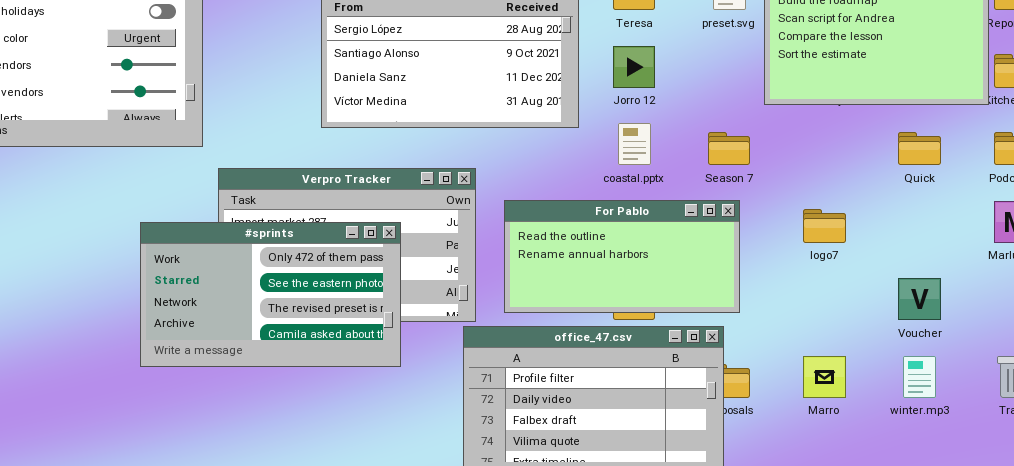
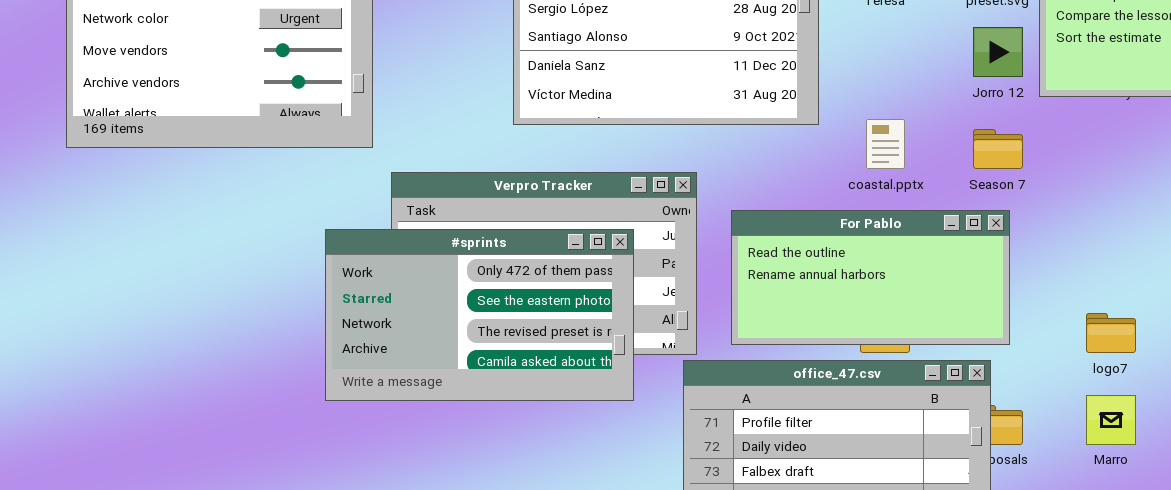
Jorro 12: [613,46,655,88] -> [973,27,1023,77], moved
logo7: [803,209,846,243] -> [1086,313,1136,353], moved
#sprints: [140,222,401,367] -> [325,229,634,401], moved

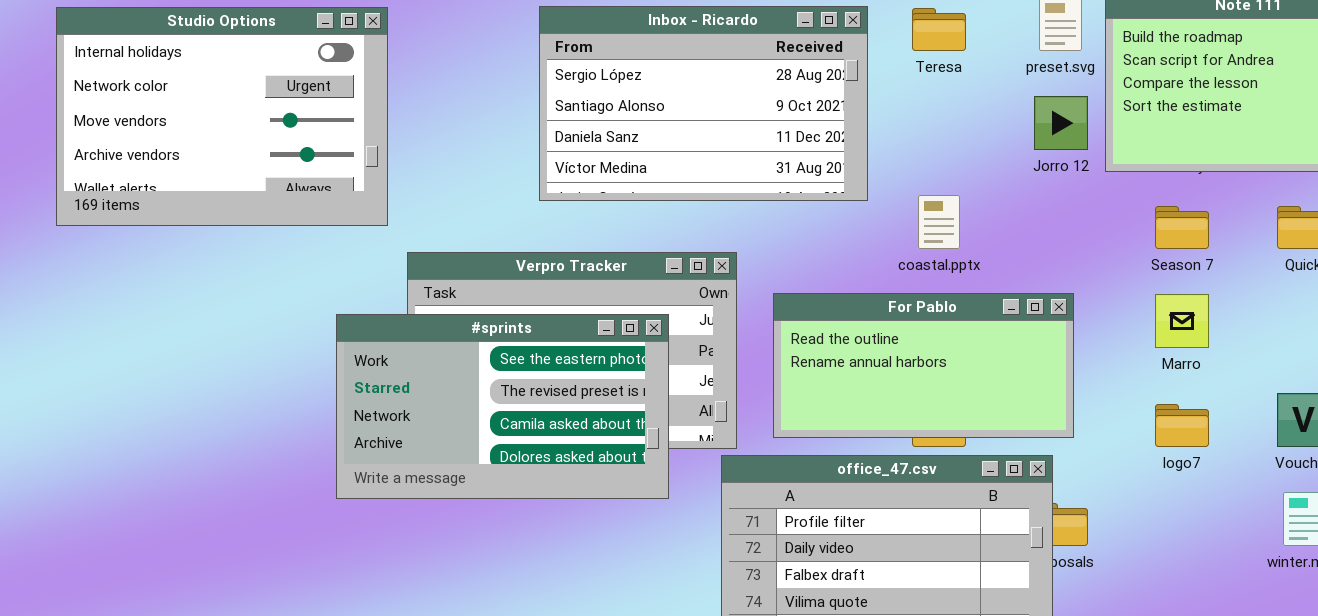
Season 7: [973,129,1023,169] -> [1155,206,1209,249], moved
#sprints: [325,229,634,401] -> [336,314,669,499], scrolled down 1 row
Marro: [1086,395,1136,445] -> [1155,294,1209,348], moved

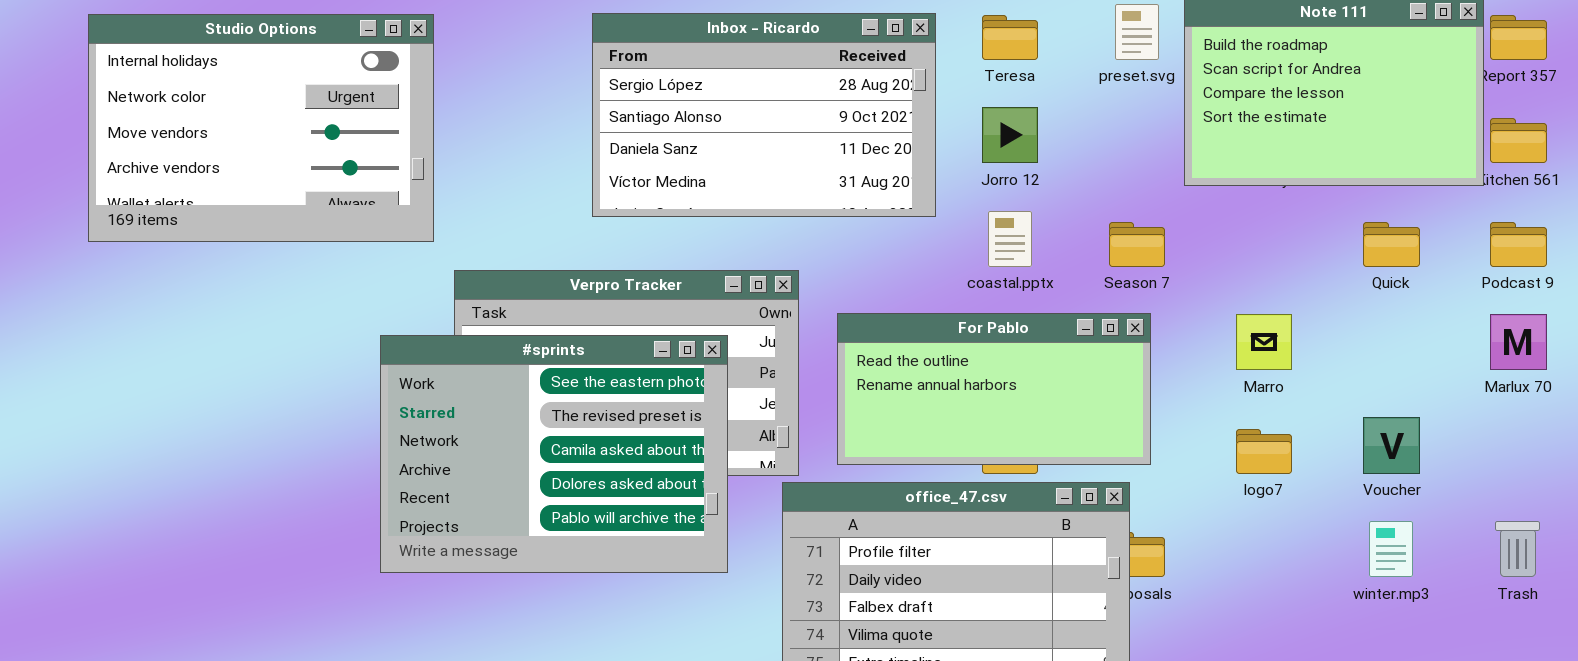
Jorro 12: [1034,96,1088,150] -> [982,107,1038,163], moved
Season 7: [1155,206,1209,249] -> [1109,222,1165,267], moved
#sprints: [336,314,669,499] -> [380,335,728,573], resized

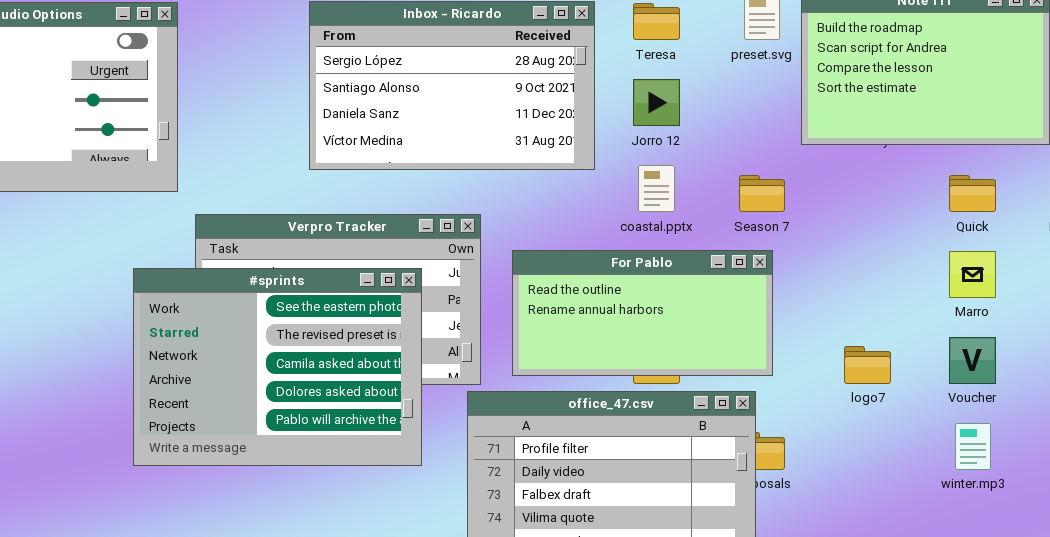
Marro: [1236,314,1292,370] -> [949,251,996,298], moved

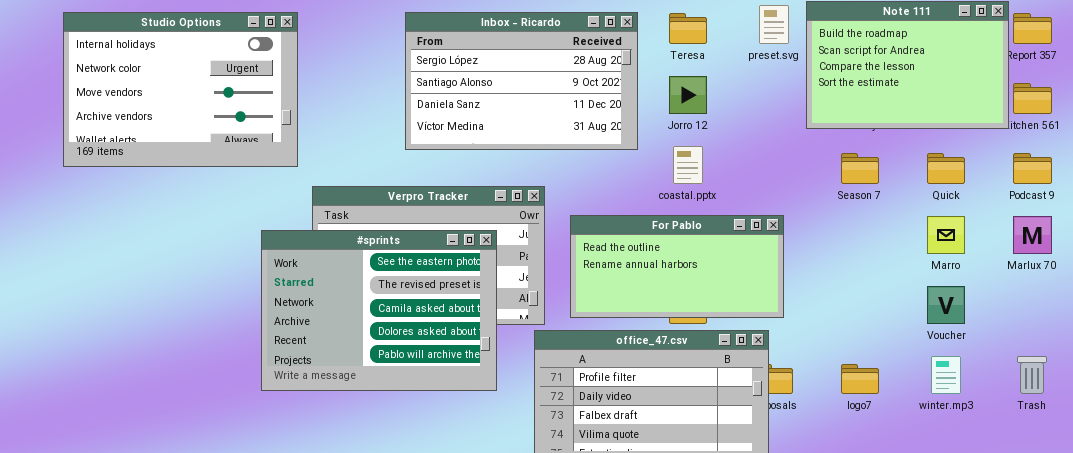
Season 7: [739,175,785,212] -> [841,153,879,184], moved
logo7: [844,346,891,384] -> [841,364,879,394], moved

